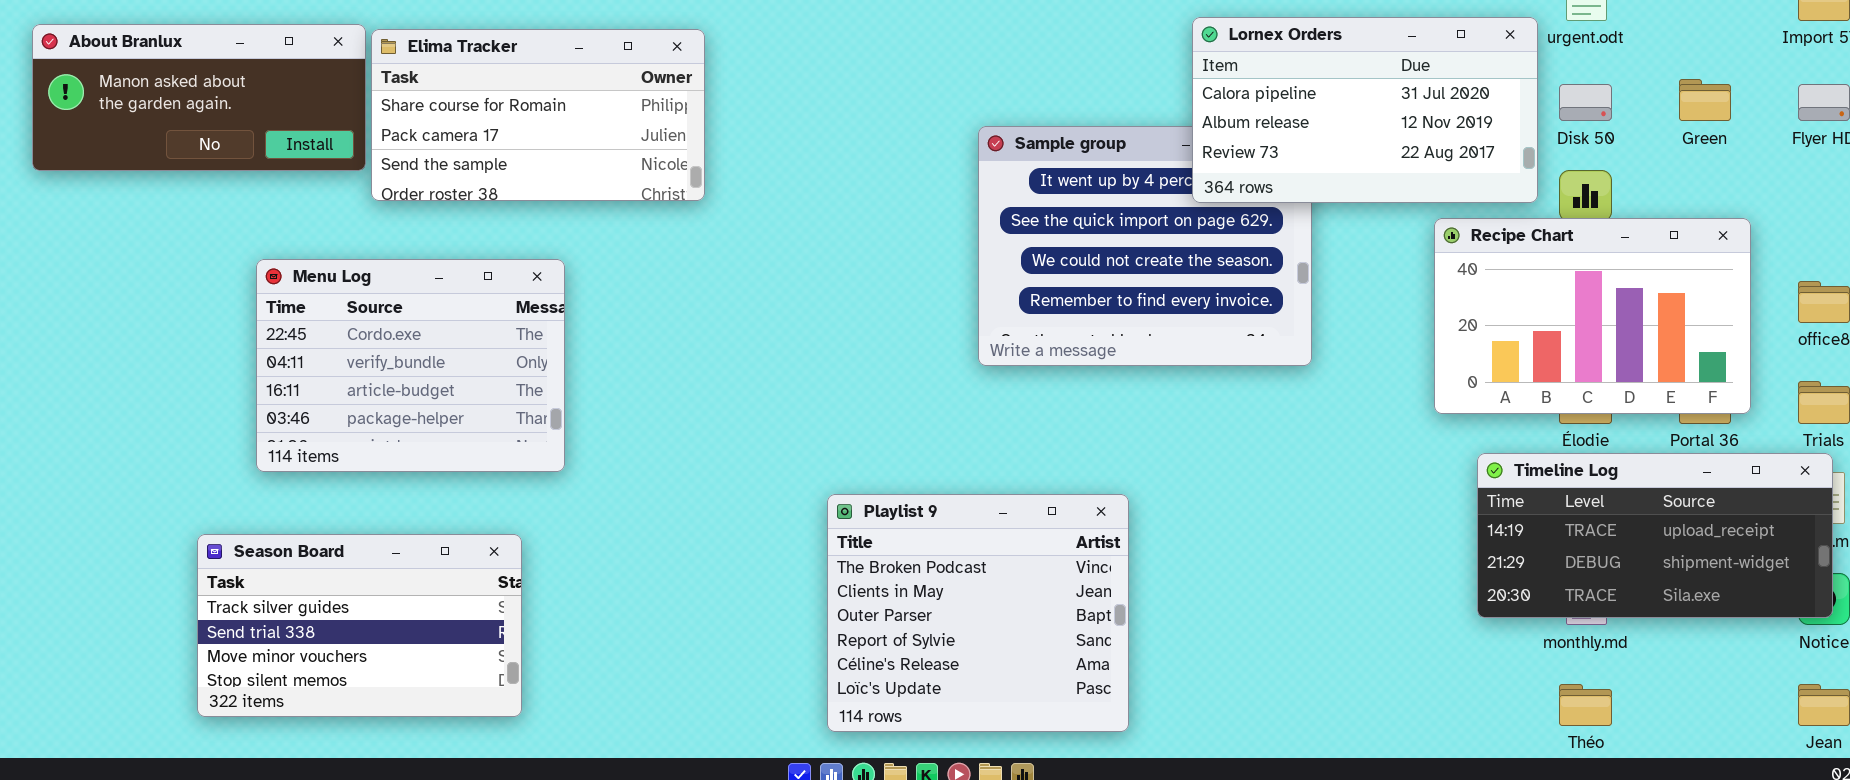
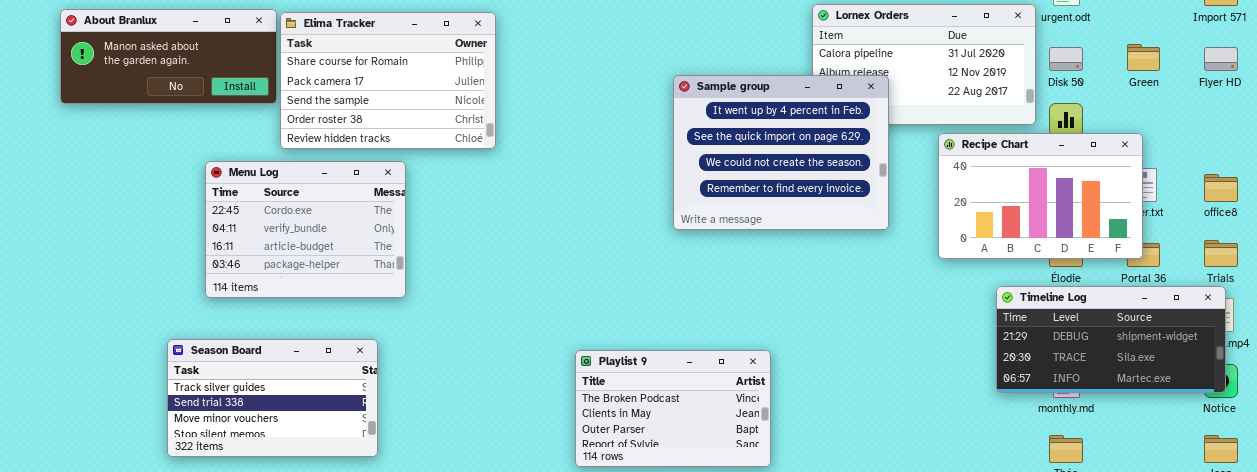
Elima Tracker: [371,29,705,201] -> [280,12,496,149], resized
Sample group: [978,126,1312,366] -> [673,75,889,230], raised
Recipe Chart: [1434,218,1751,414] -> [938,133,1143,259], moved
Timeline Log: [1477,453,1833,618] -> [996,286,1226,393], scrolled down 1 row
Playlist 9: [827,494,1129,732] -> [575,350,771,467], resized

